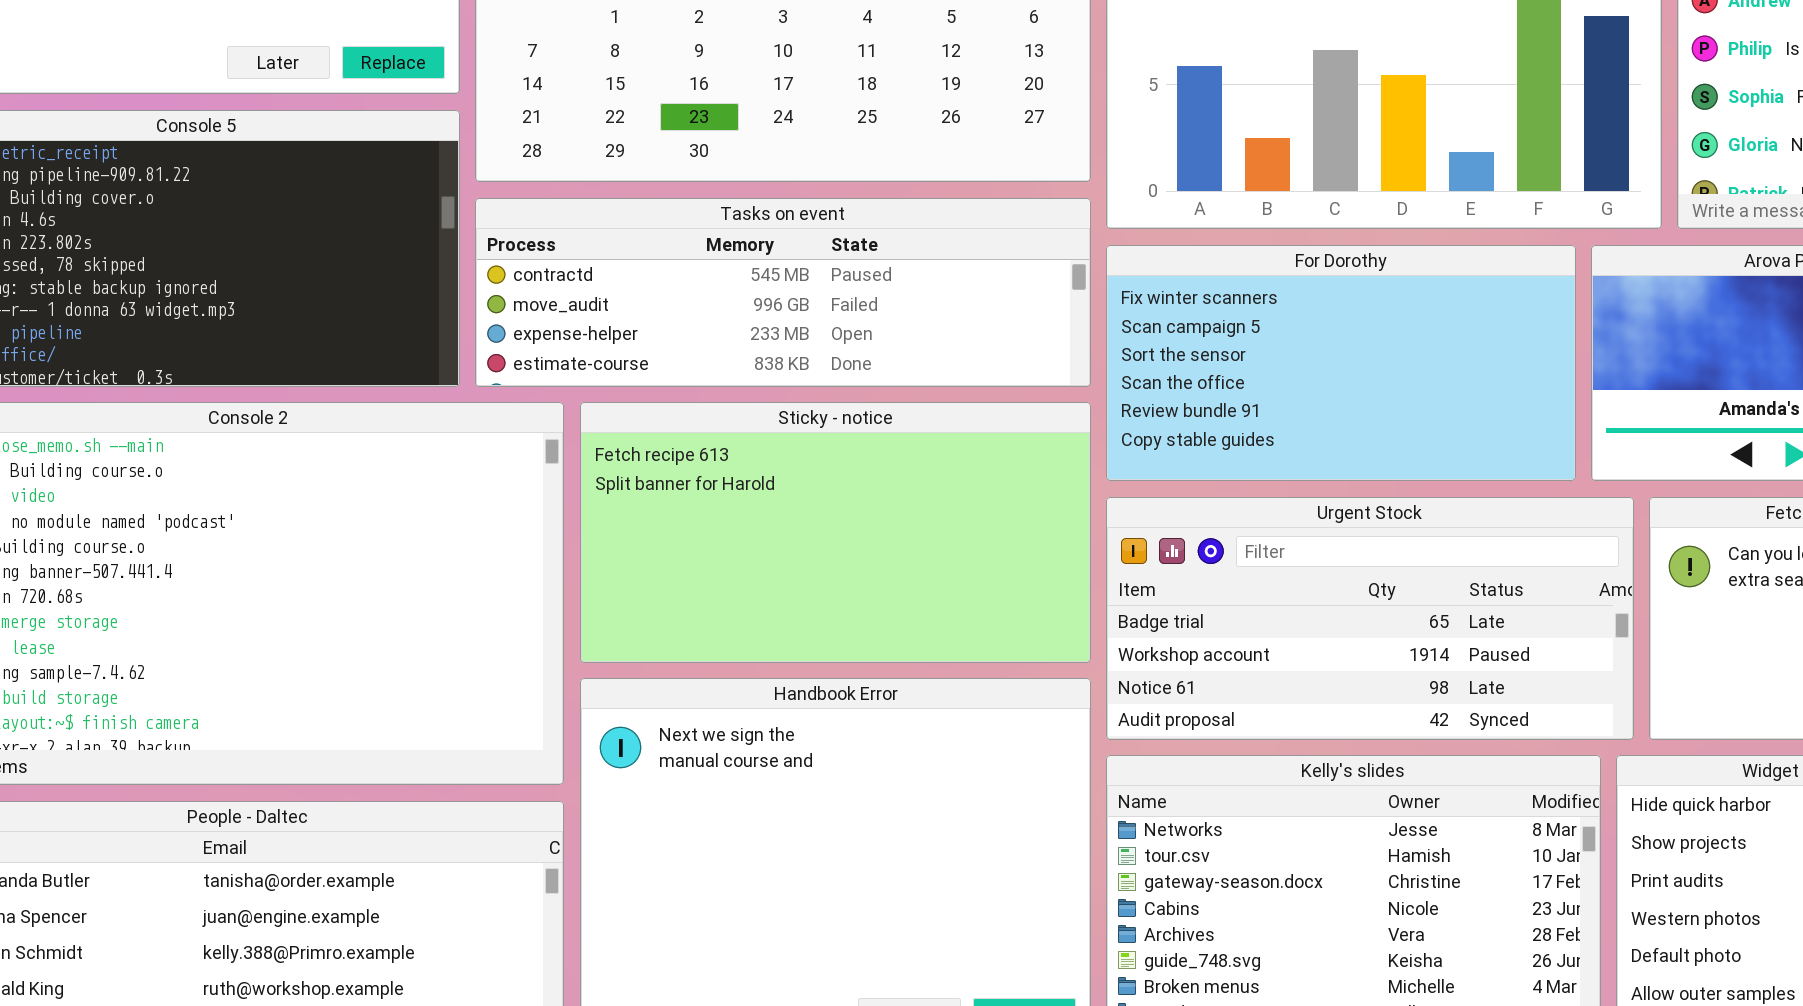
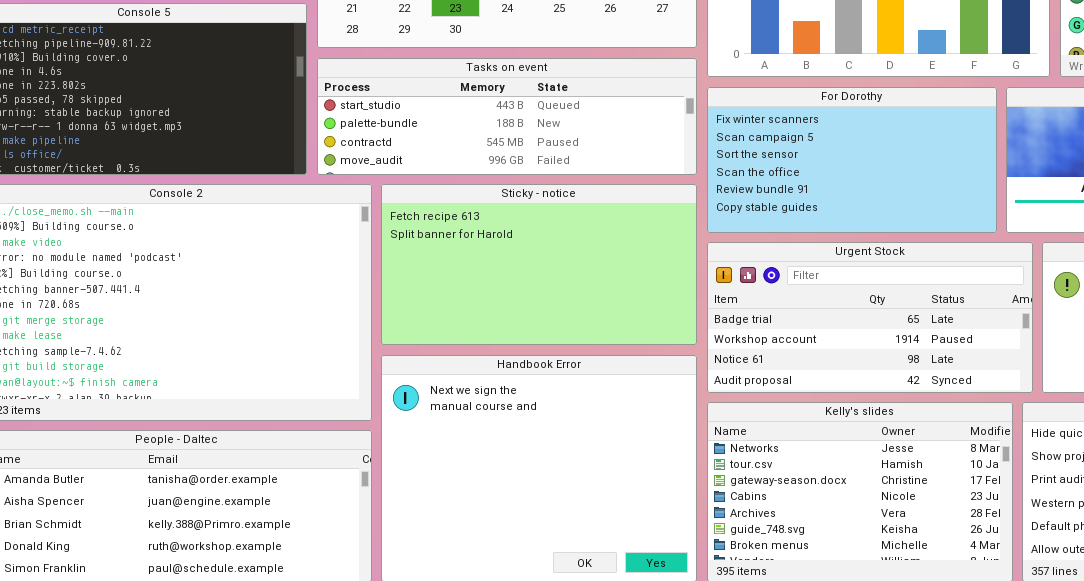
Tasks on event: [475,198,1091,387] -> [317,58,697,175], scrolled up 2 rows

